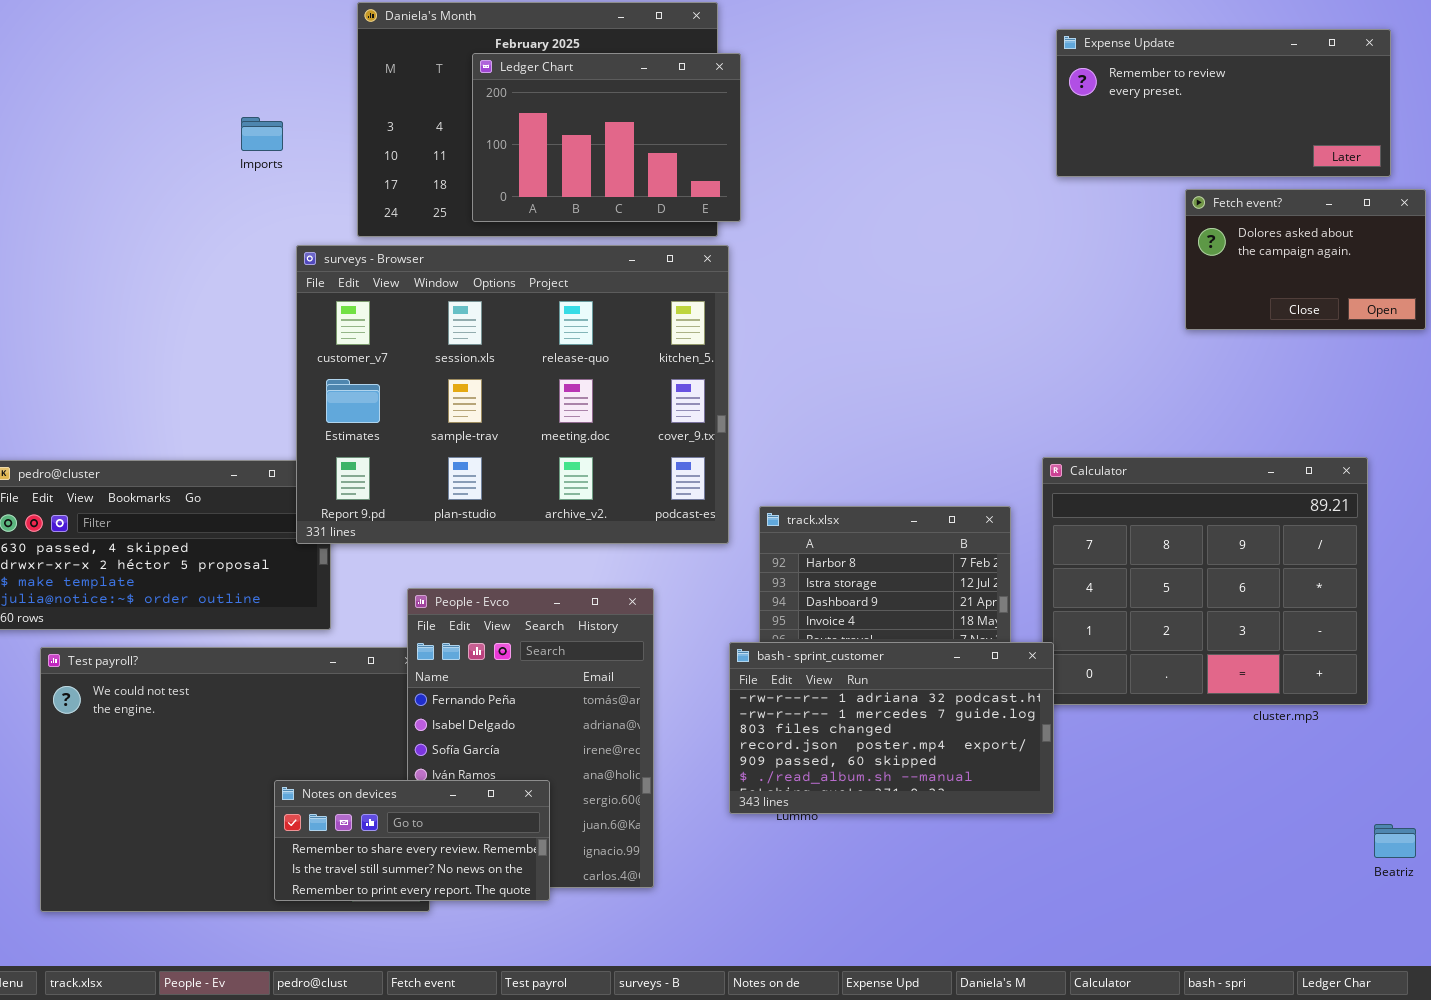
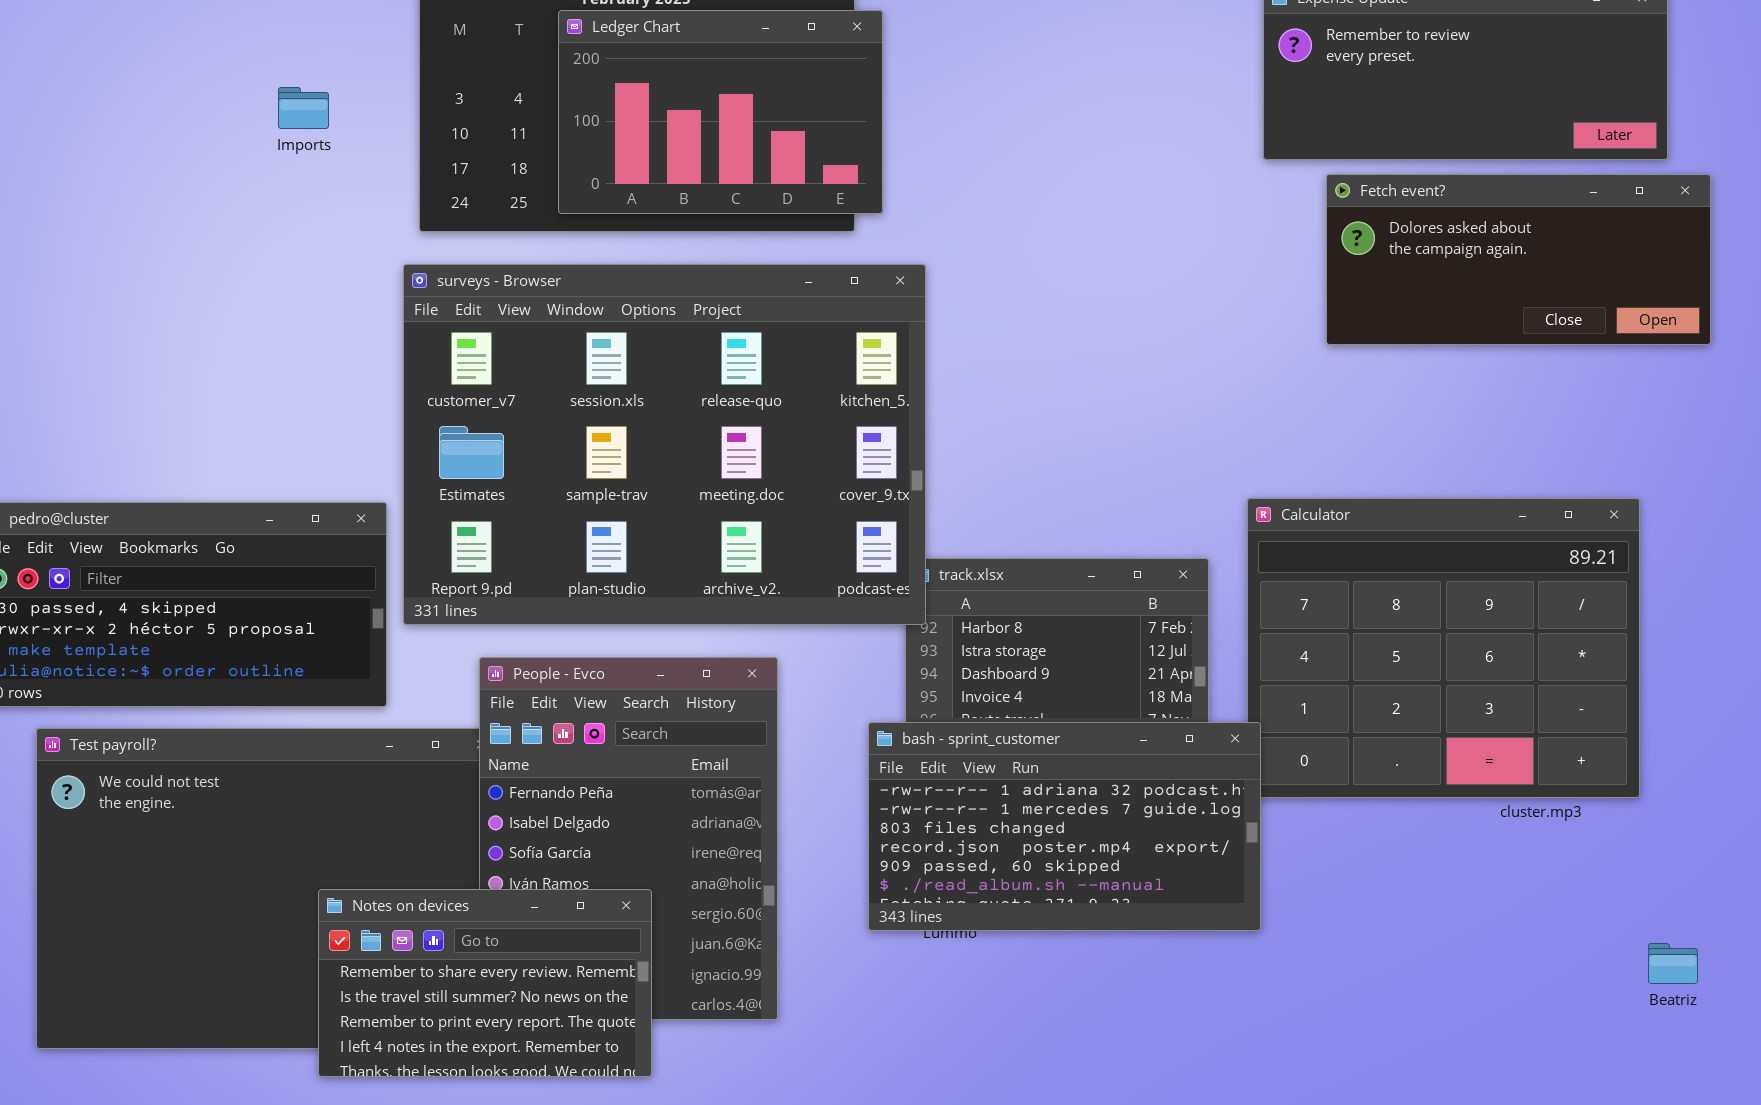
Fetch event?: [1185,189,1426,330] -> [1326,174,1711,345], resized
surveys - Browser: [296,245,729,544] -> [403,264,926,625], moved
Notes on devices: [274,780,550,901] -> [318,889,652,1077], resized

